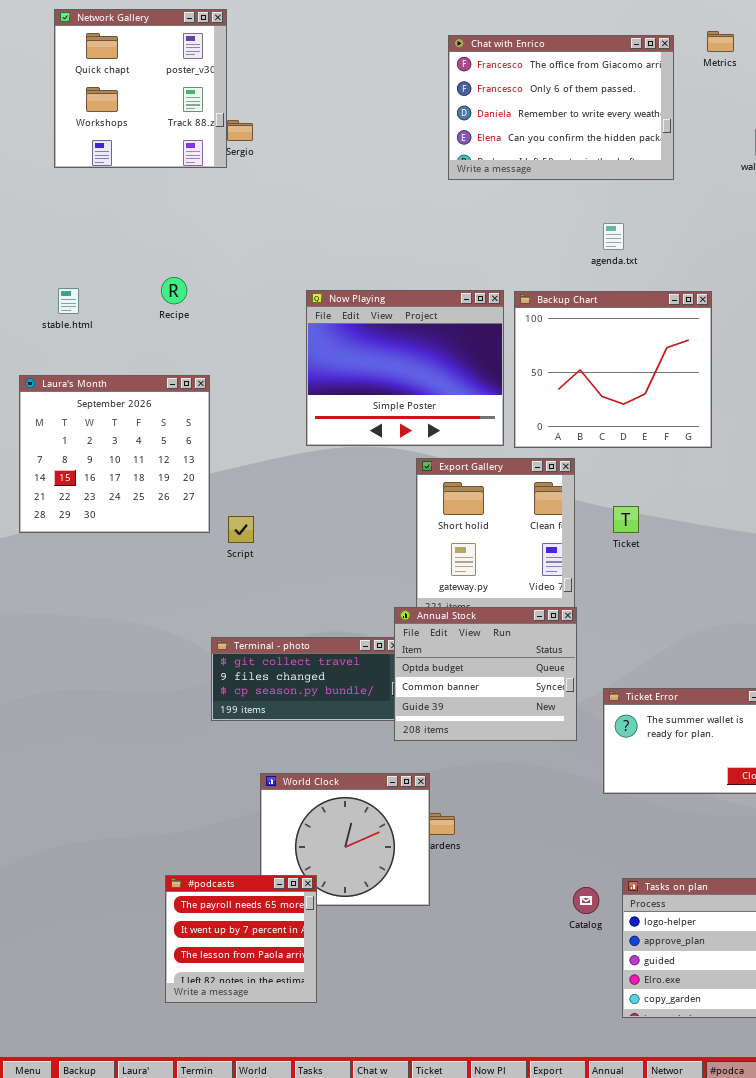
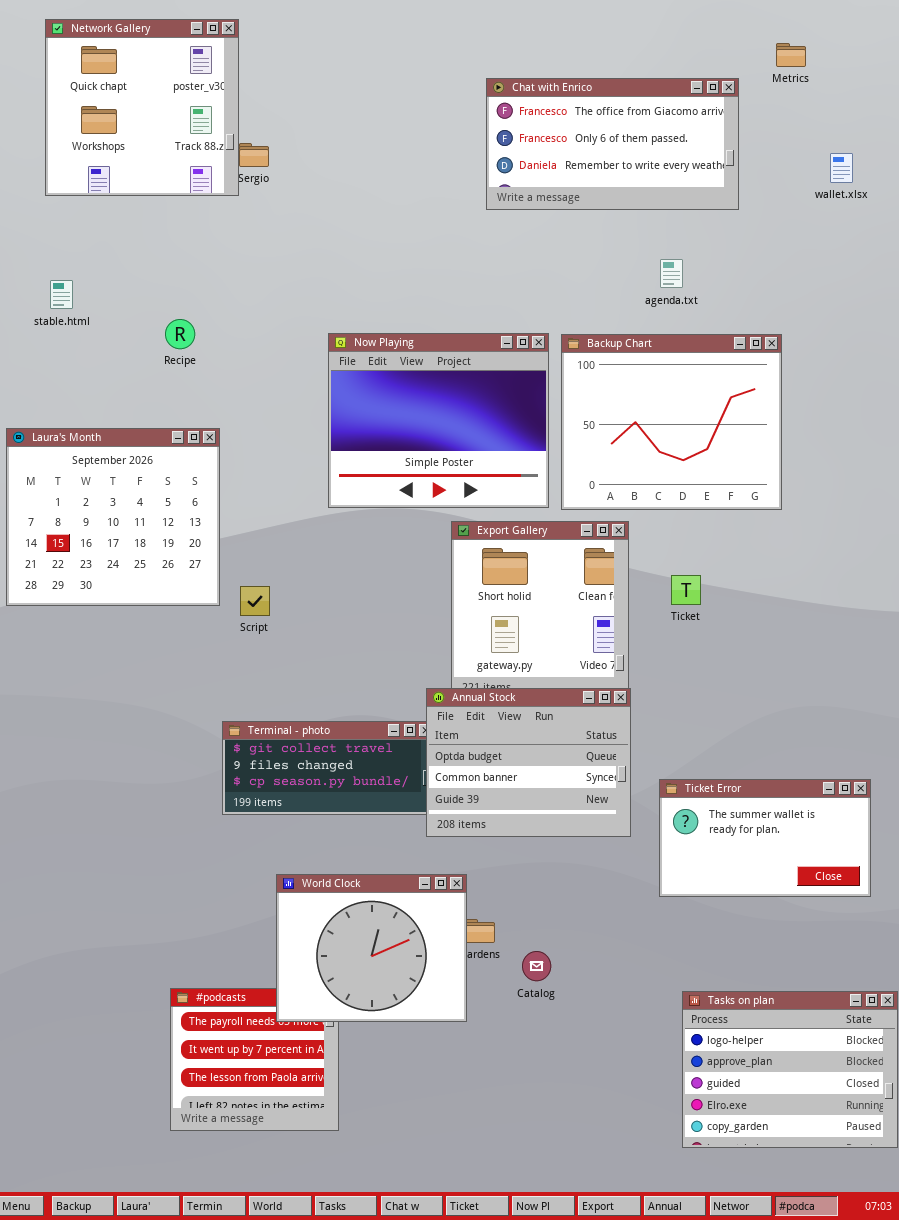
Chat with Enrico: [448,35,674,180] -> [486,78,739,210], resized
stable.html: [58,288,79,314] -> [50,280,73,309], moved
World Clock: [260,773,430,906] -> [276,874,467,1022], raised
Catalog: [573,887,599,914] -> [522,951,551,981], moved

